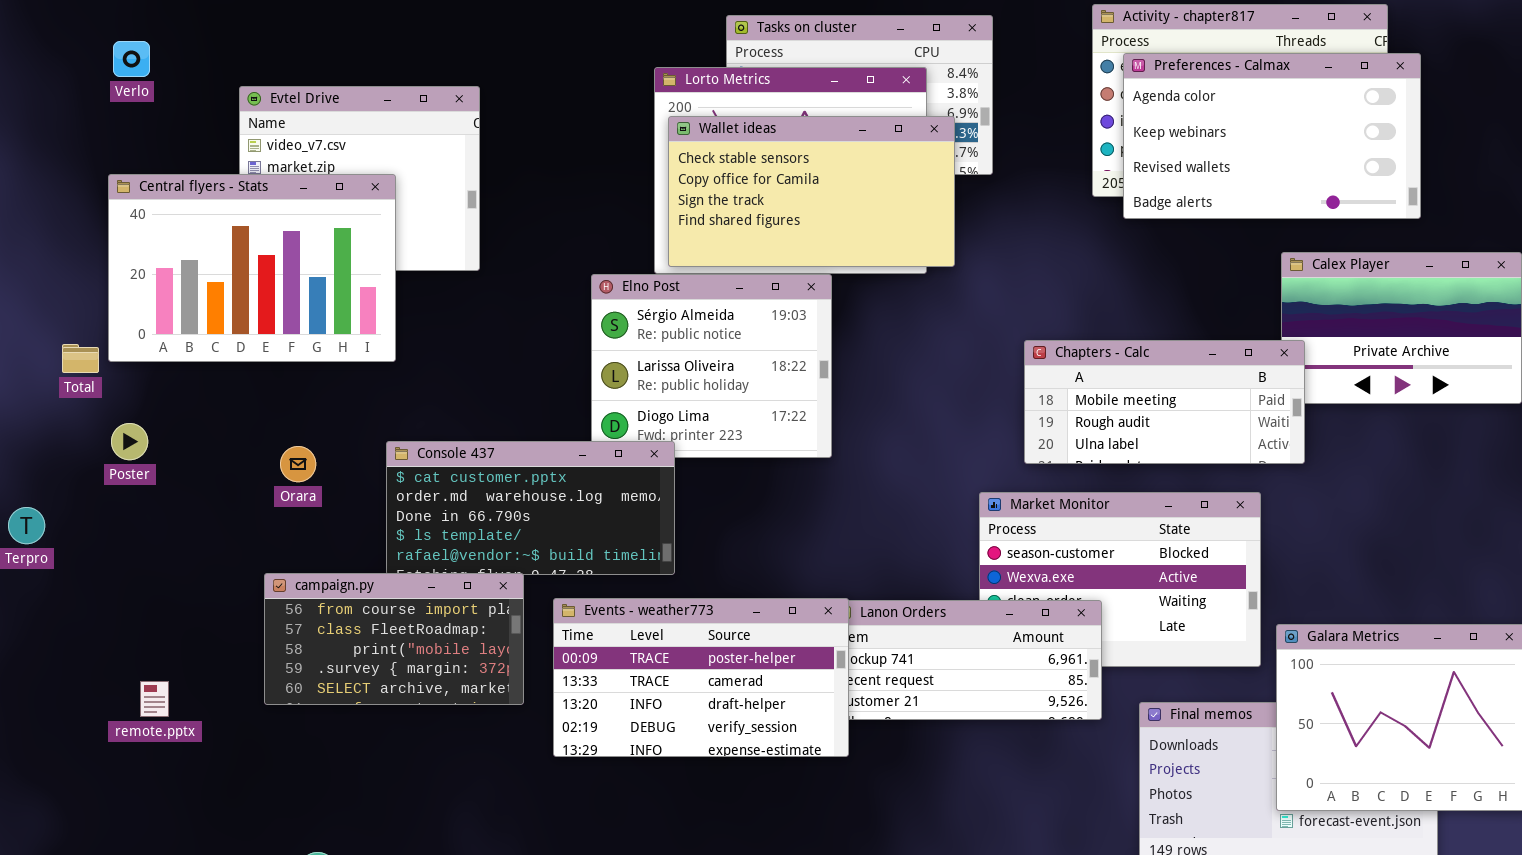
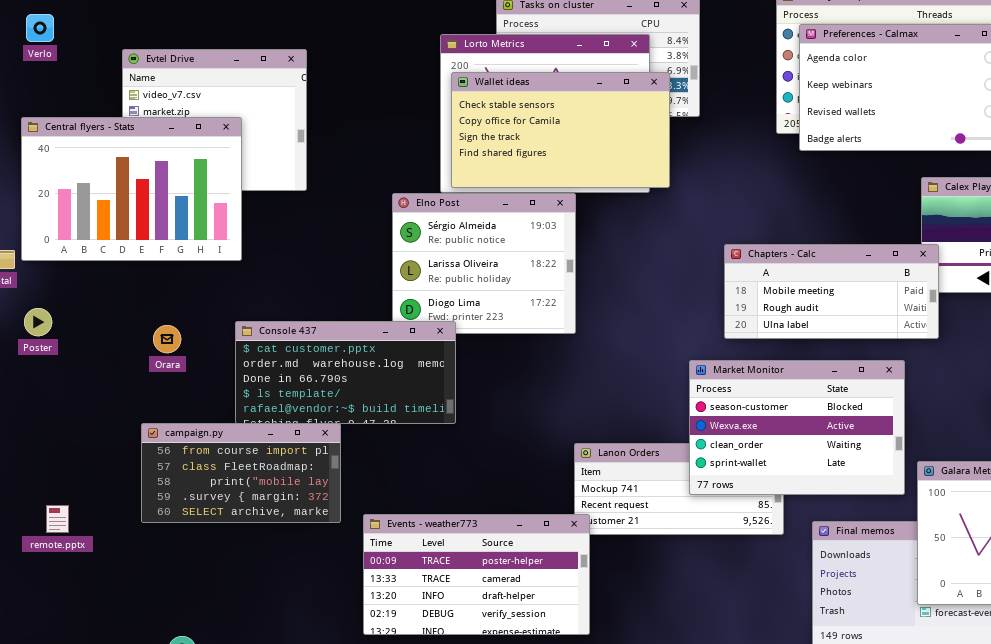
Market Monitor: [979,492,1261,667] -> [689,360,905,495], raised
Events - weather773: [553,598,849,757] -> [363,514,590,635], moved

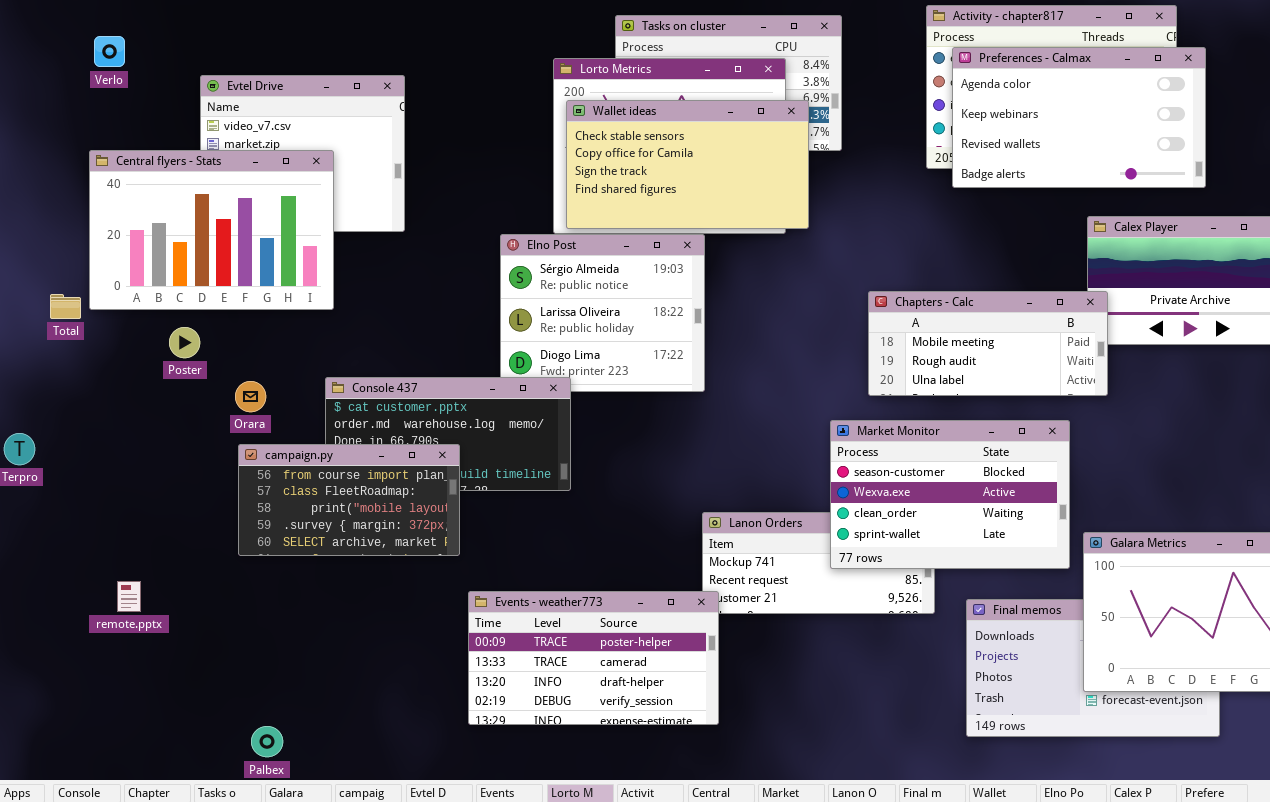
Poster: [24,308,52,336] -> [169,327,200,358], moved
campaign.py: [141,423,341,523] -> [238,444,460,556], moved

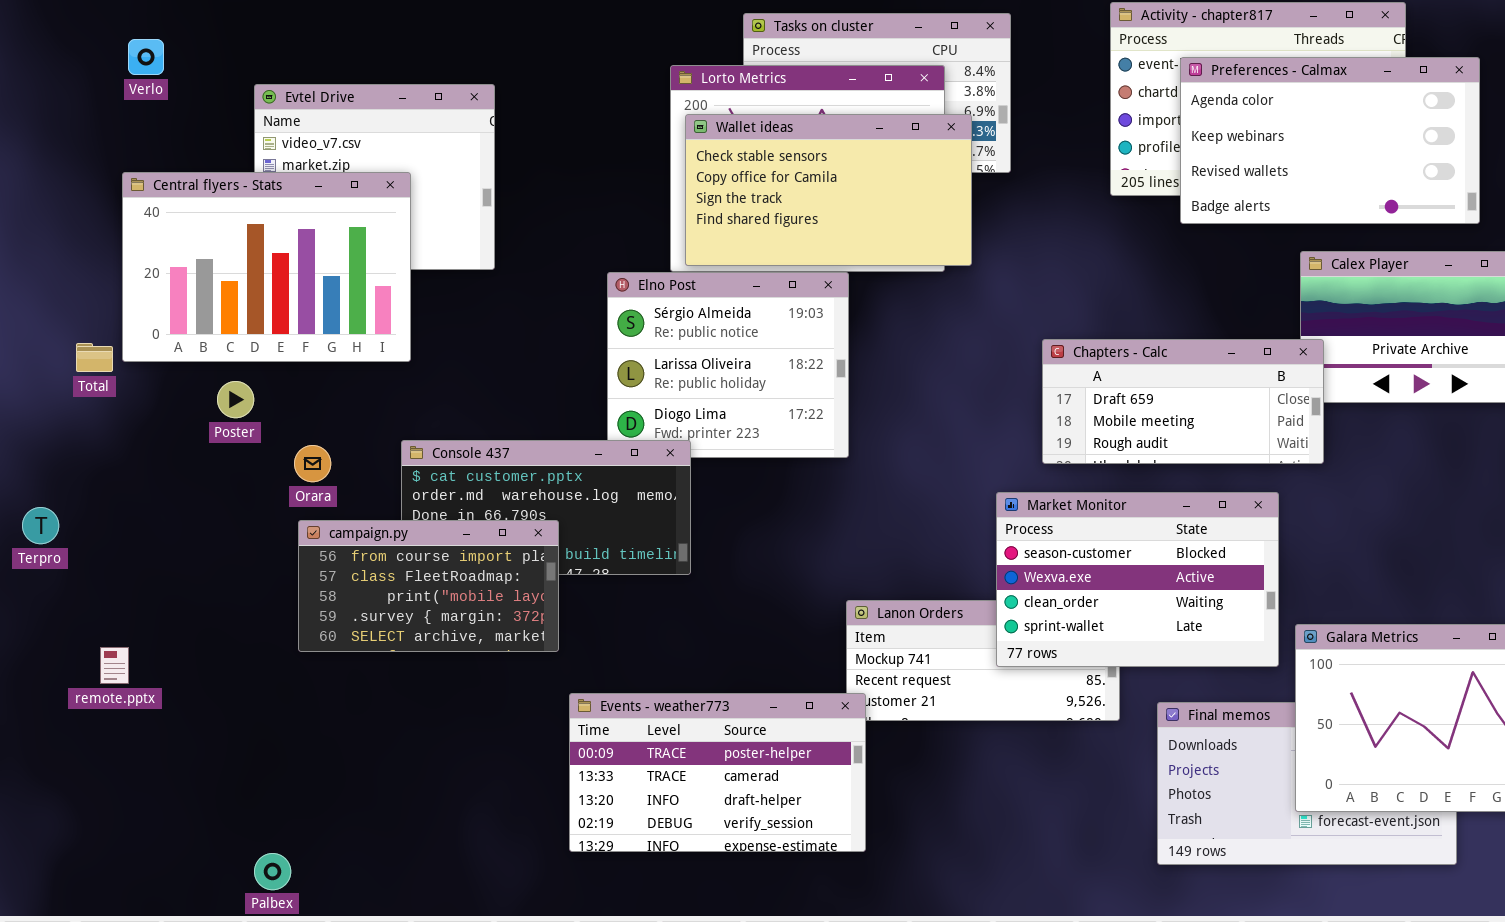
Preferences - Calmax: [952,47,1206,188] -> [1180,57,1480,224], moved
Chapters - Calc: [868,291,1108,396] -> [1042,339,1324,464], scrolled up 1 row
remote.pptx: [117,581,141,612] -> [100,647,129,684], moved
Palbex: [251,726,283,757] -> [254,853,291,890], moved

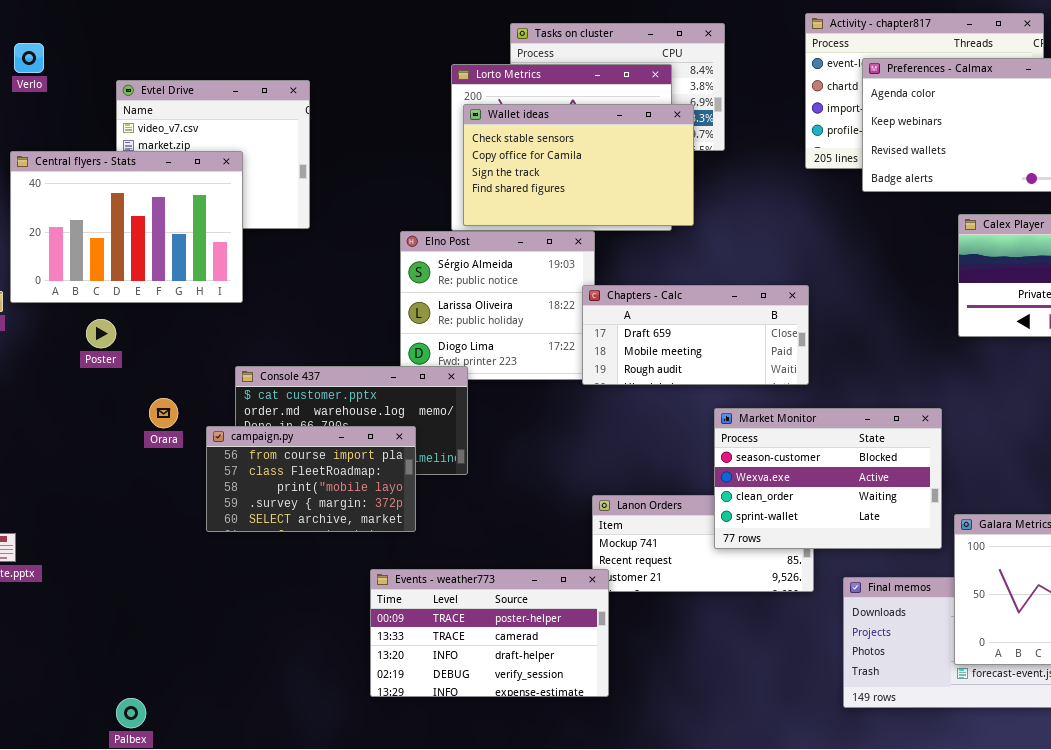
Chapters - Calc: [1042,339,1324,464] -> [582,285,809,385], moved
Orara: [294,445,331,482] -> [149,398,178,428], moved
campaign.py: [298,520,559,652] -> [206,426,416,532], moved

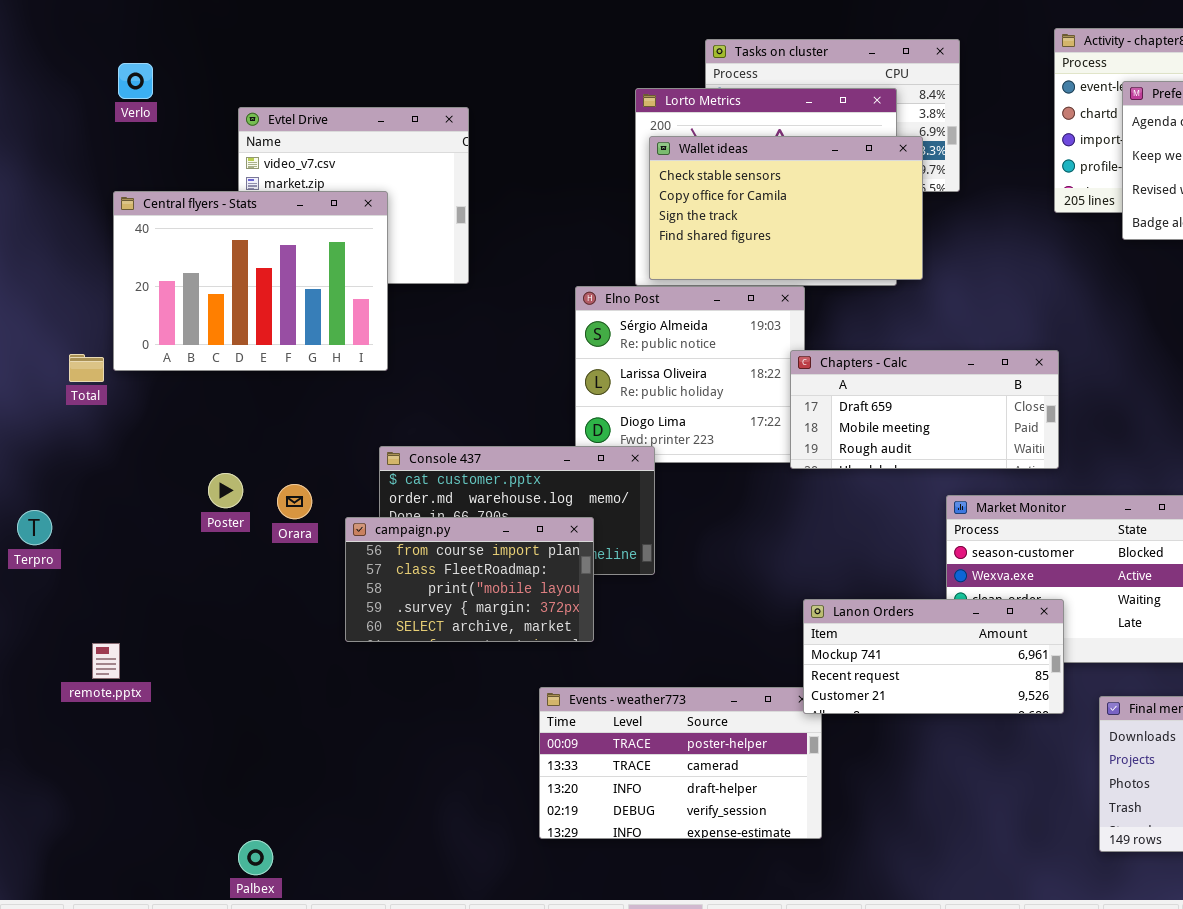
Poster: [86,319,116,348] -> [208,473,243,508], moved
Lanon Orders: [592,495,814,592] -> [803,599,1064,714], raised

